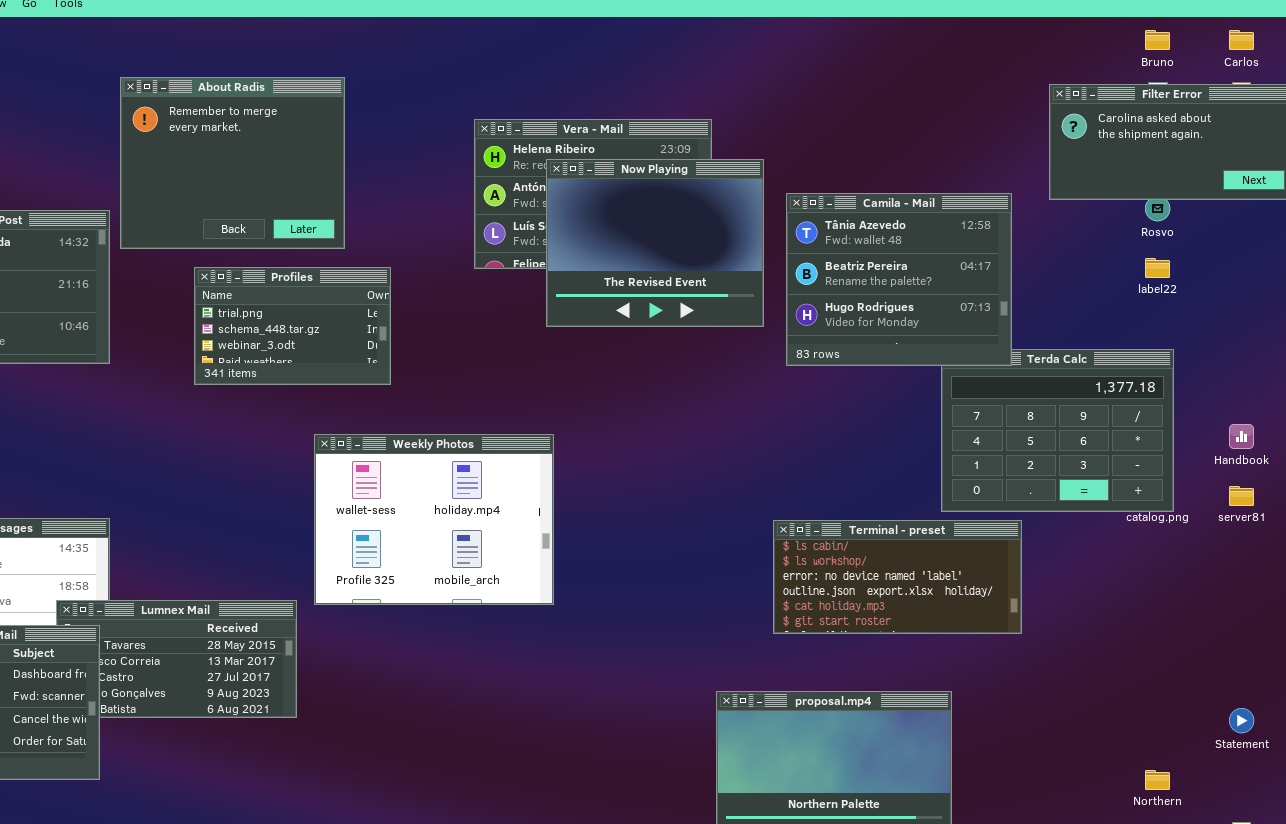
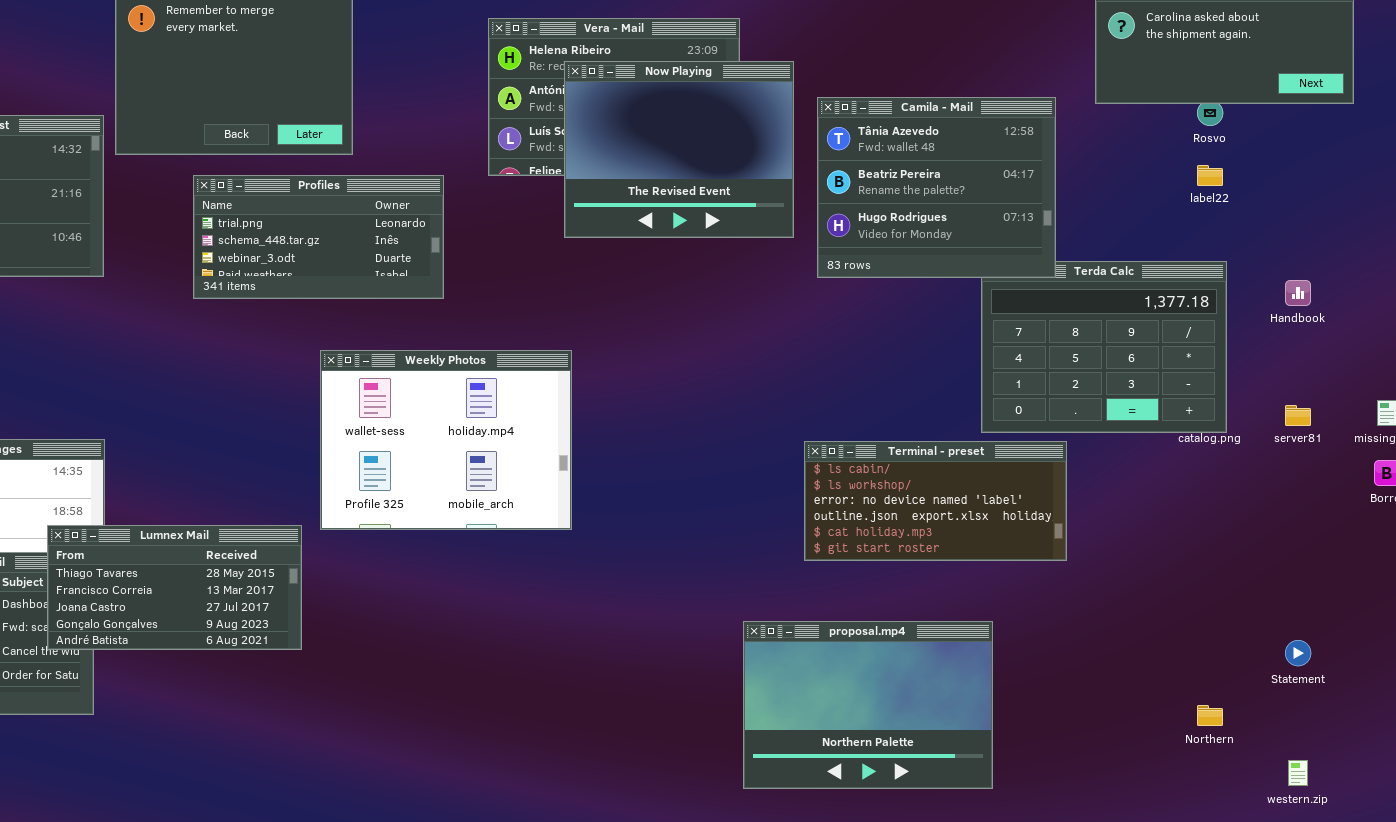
Profiles: [194,267,391,385] -> [193,175,444,299], resized
Handbook: [1229,424,1254,449] -> [1285,280,1311,306], moved
Lumnex Mail: [56,600,297,718] -> [47,525,302,650], raised

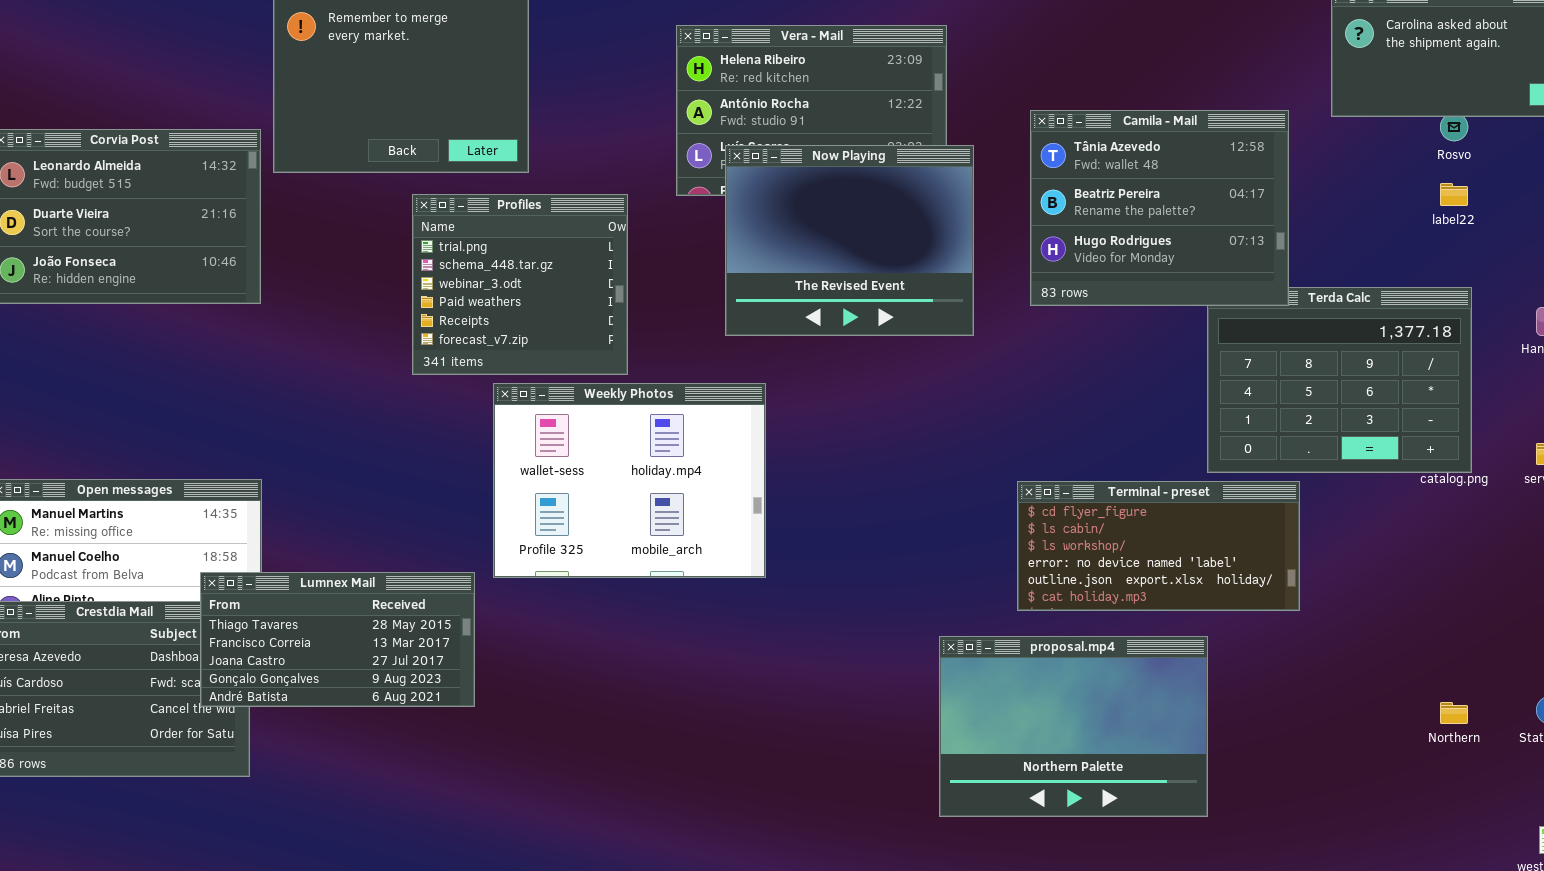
Now Playing: [564,61,794,238] -> [725,145,974,336], moved
Profiles: [193,175,444,299] -> [412,194,628,375], resized
Terminal - preset: [804,441,1067,561] -> [1017,481,1300,611], scrolled up 1 row
proposal.mp4: [743,621,993,789] -> [939,636,1208,817], moved
Northern: [1197,705,1223,726] -> [1440,702,1468,724], moved

